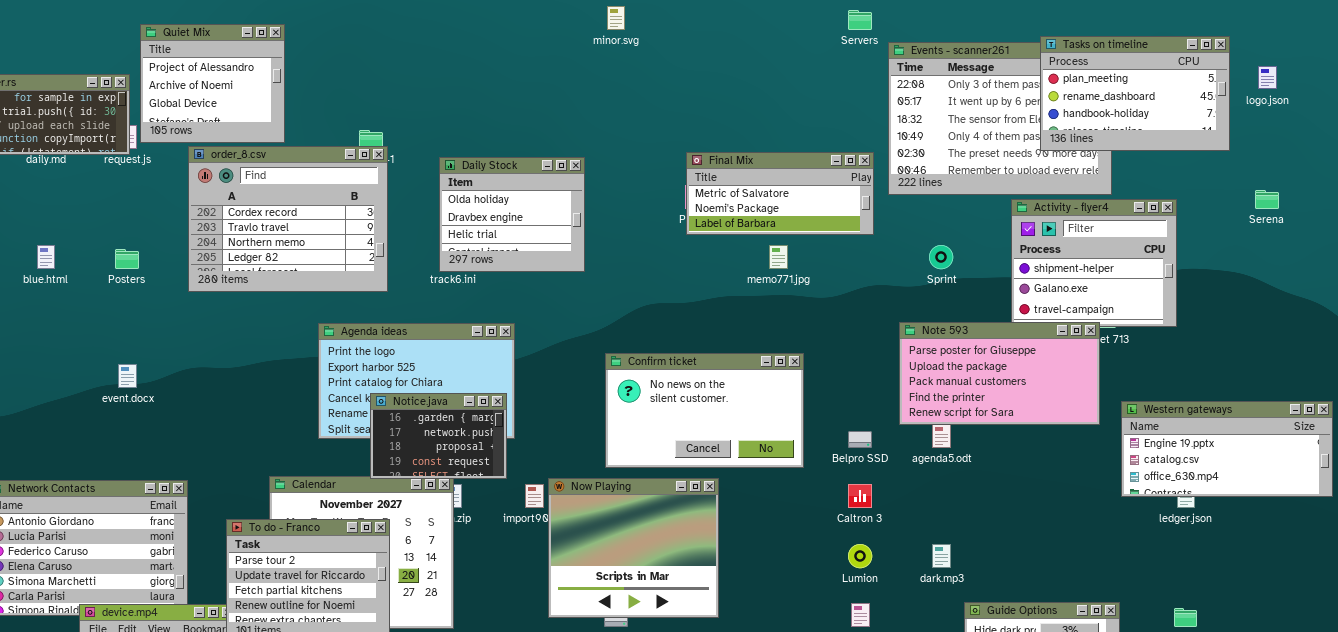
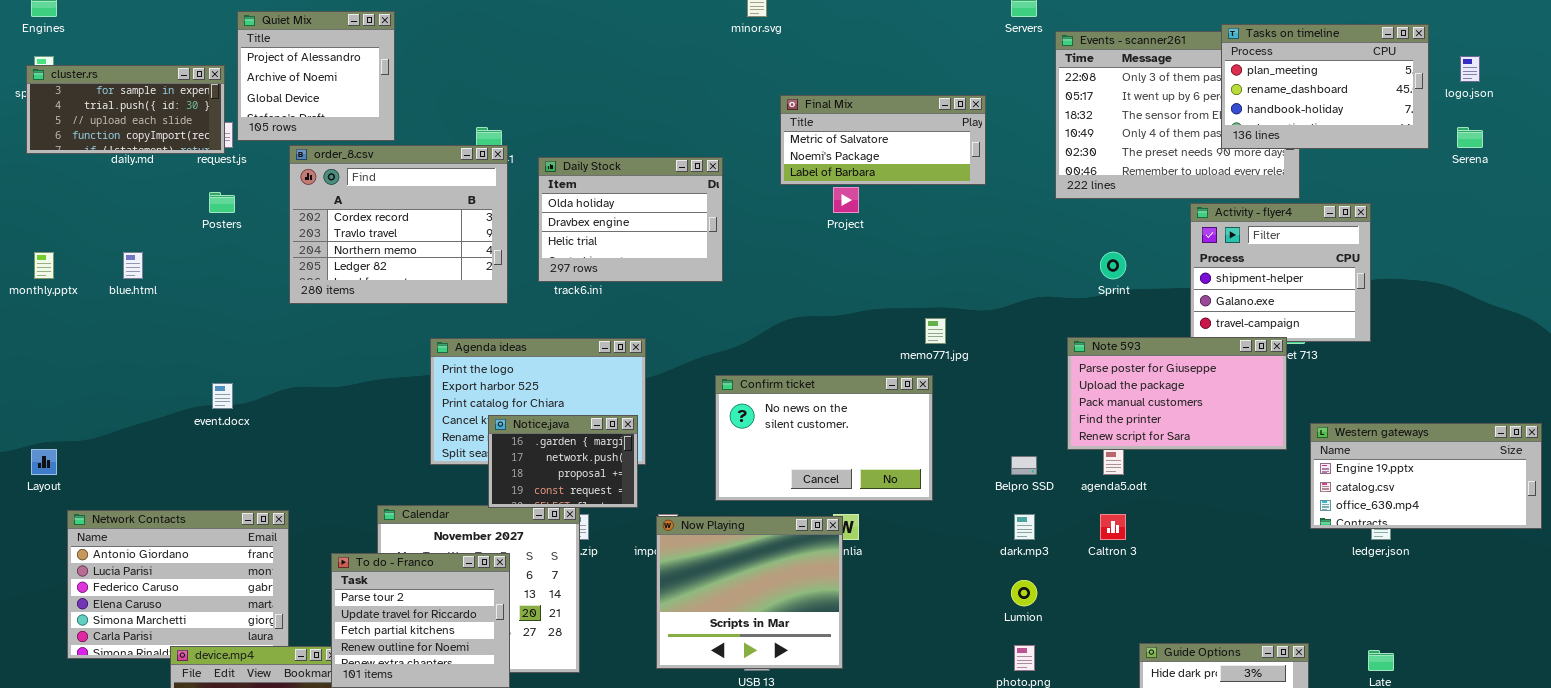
Final Mix: [686,152,874,235] -> [780,95,986,185], moved
Daily Stock: [439,157,585,272] -> [538,157,723,282], resized
Serena: [1255,190,1279,209] -> [1457,127,1483,148], moved
memo771.jpg: [769,245,788,269] -> [925,318,946,344], moved
Posters: [115,249,139,269] -> [209,192,235,213], moved
Confirm ticket: [605,353,804,468] -> [715,375,933,501], moved
Now Playing: [548,478,719,618] -> [656,516,843,669], moved
Caltron 3: [848,484,872,508] -> [1100,514,1126,540], moved
dark.mp3: [932,544,951,568] -> [1014,514,1035,540], moved

